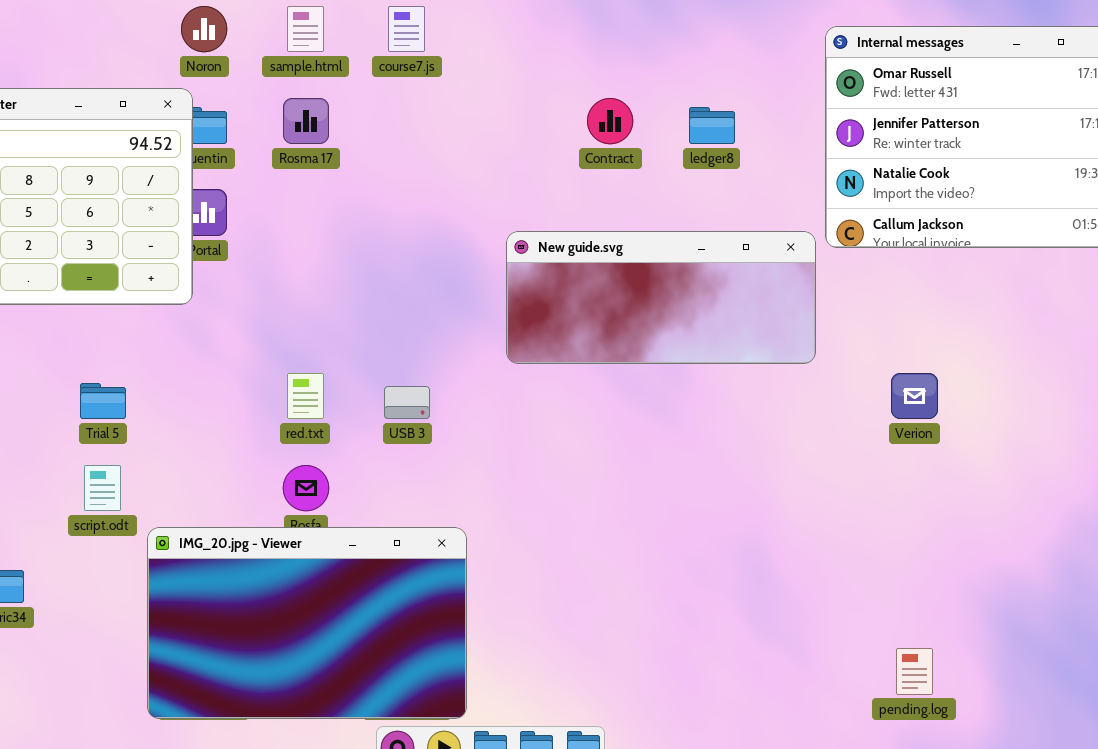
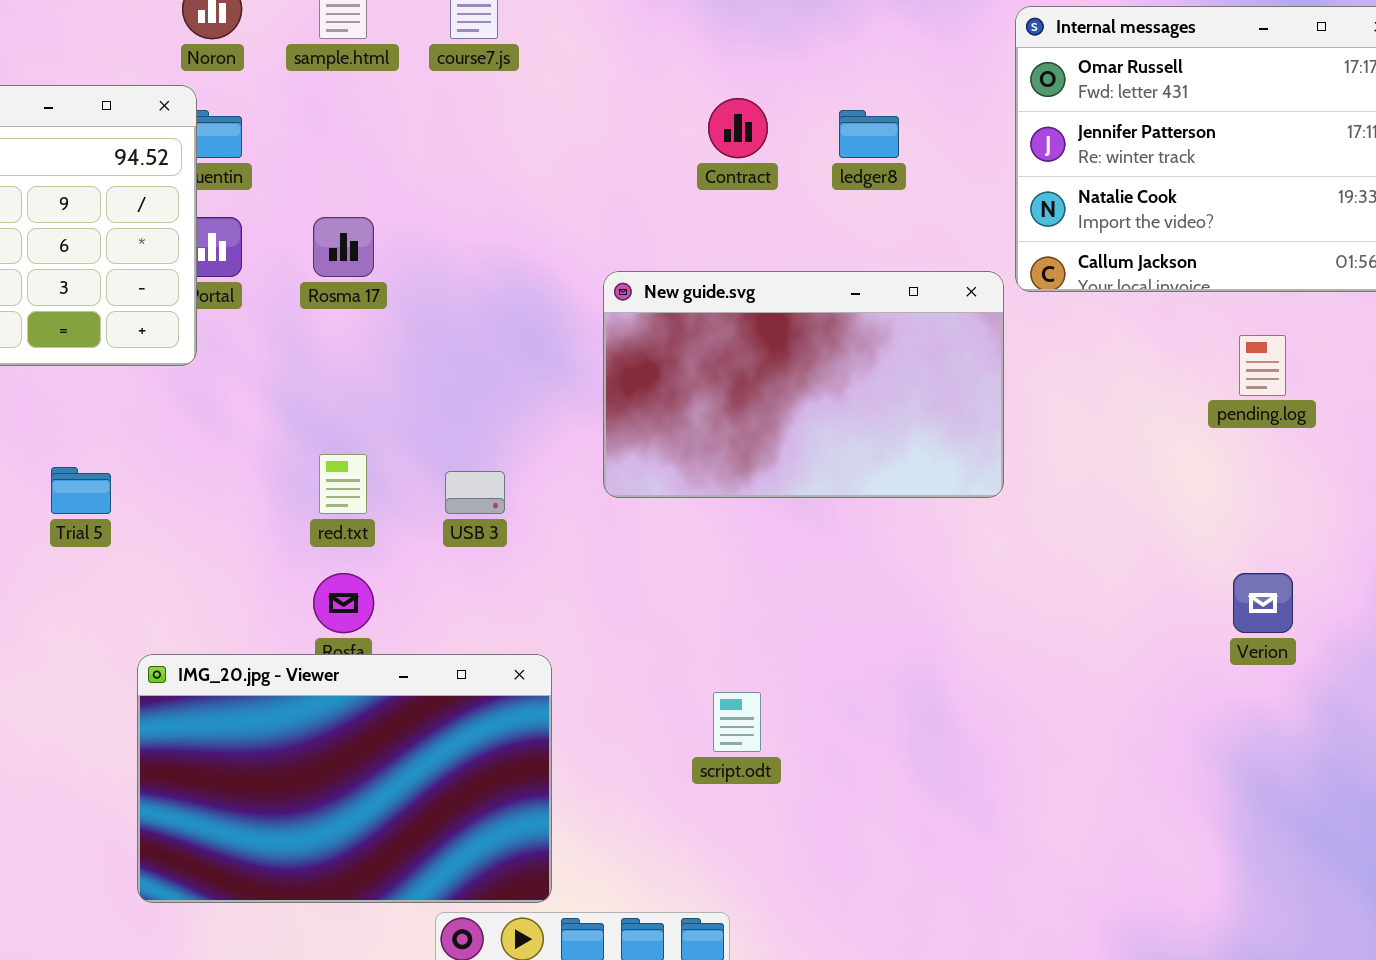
Rosma 17: [283,98,329,144] -> [313,217,374,277], moved
New guide.svg: [506,231,816,364] -> [603,271,1004,498], resized
Verion: [891,373,938,419] -> [1233,573,1293,633], moved
script.odt: [84,465,121,511] -> [713,692,761,752], moved
pending.log: [896,648,933,695] -> [1239,335,1286,396], moved

